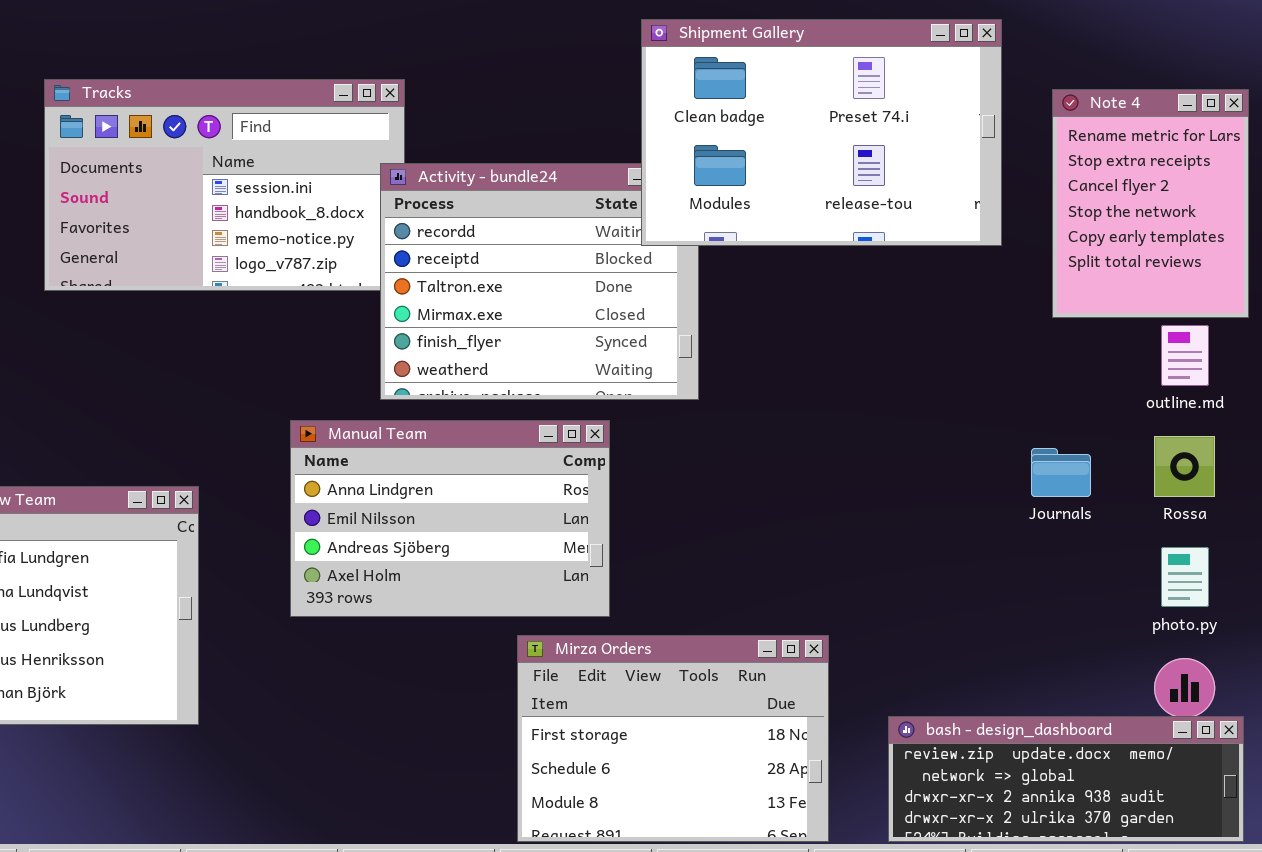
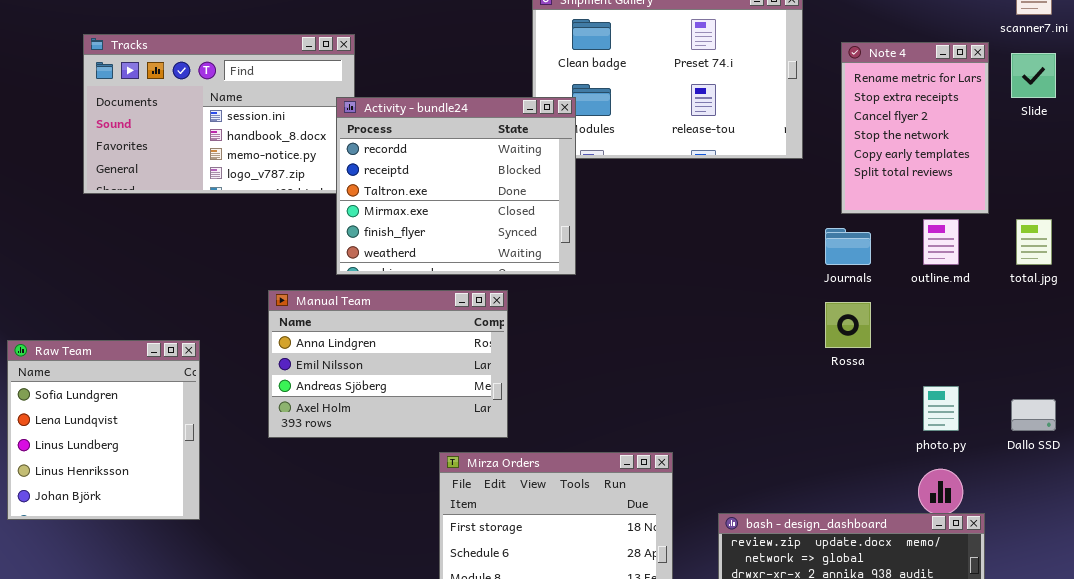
Activity - bundle24: [380,163,699,400] -> [336,97,576,275], raised
Rossa: [1154,436,1215,497] -> [825,302,871,348], moved
Journals: [1031,448,1091,497] -> [825,228,871,265], moved

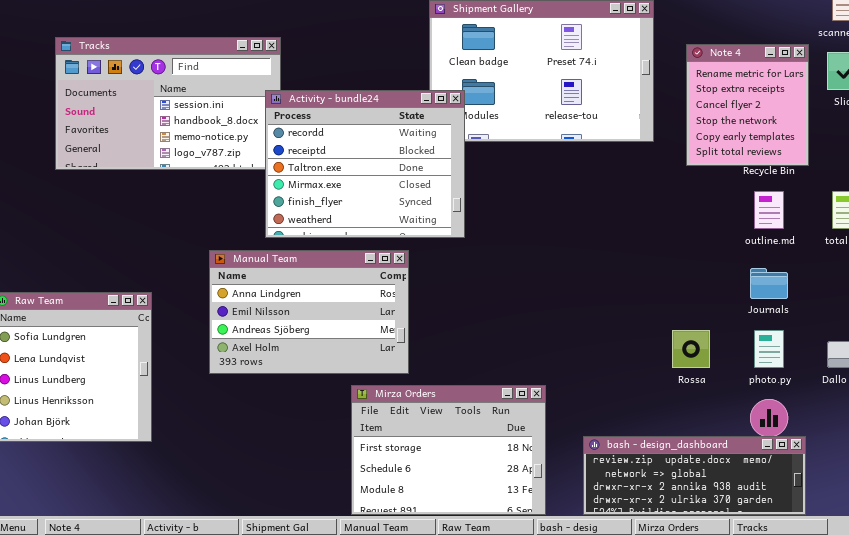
Note 4: [841,42,989,214] -> [686,44,809,166], resized
Journals: [825,228,871,265] -> [750,268,788,299], moved
Rossa: [825,302,871,348] -> [672,330,710,368], moved

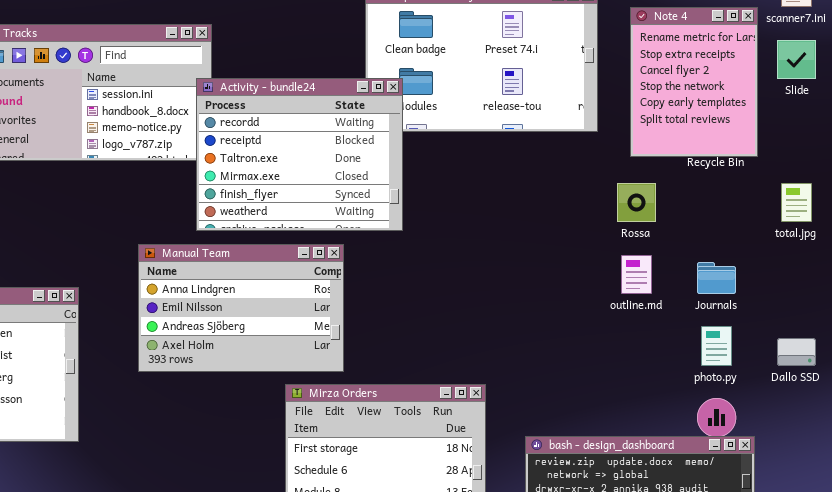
Note 4: [686,44,809,166] -> [630,7,758,157], resized
outline.md: [754,191,784,229] -> [621,255,652,294], moved
Rossa: [672,330,710,368] -> [617,183,656,222], moved

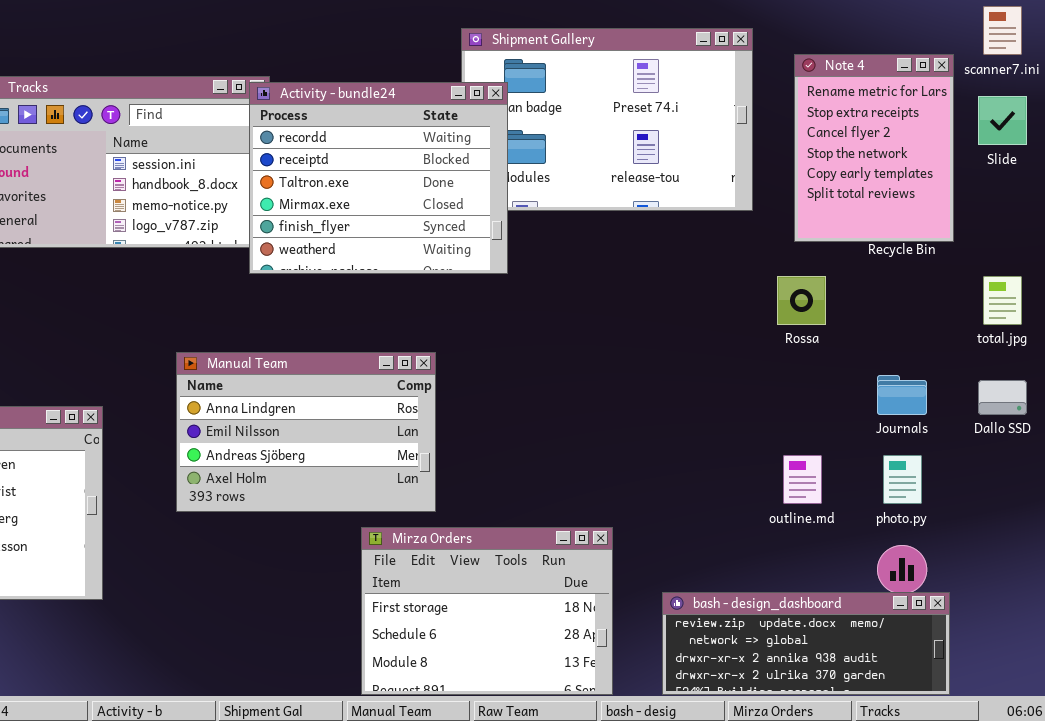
Activity - bundle24: [196,78,403,231] -> [249,82,508,274], moved
outline.md: [621,255,652,294] -> [783,455,822,504], moved
Dallo SSD: [777,338,816,366] -> [978,380,1027,415], moved

